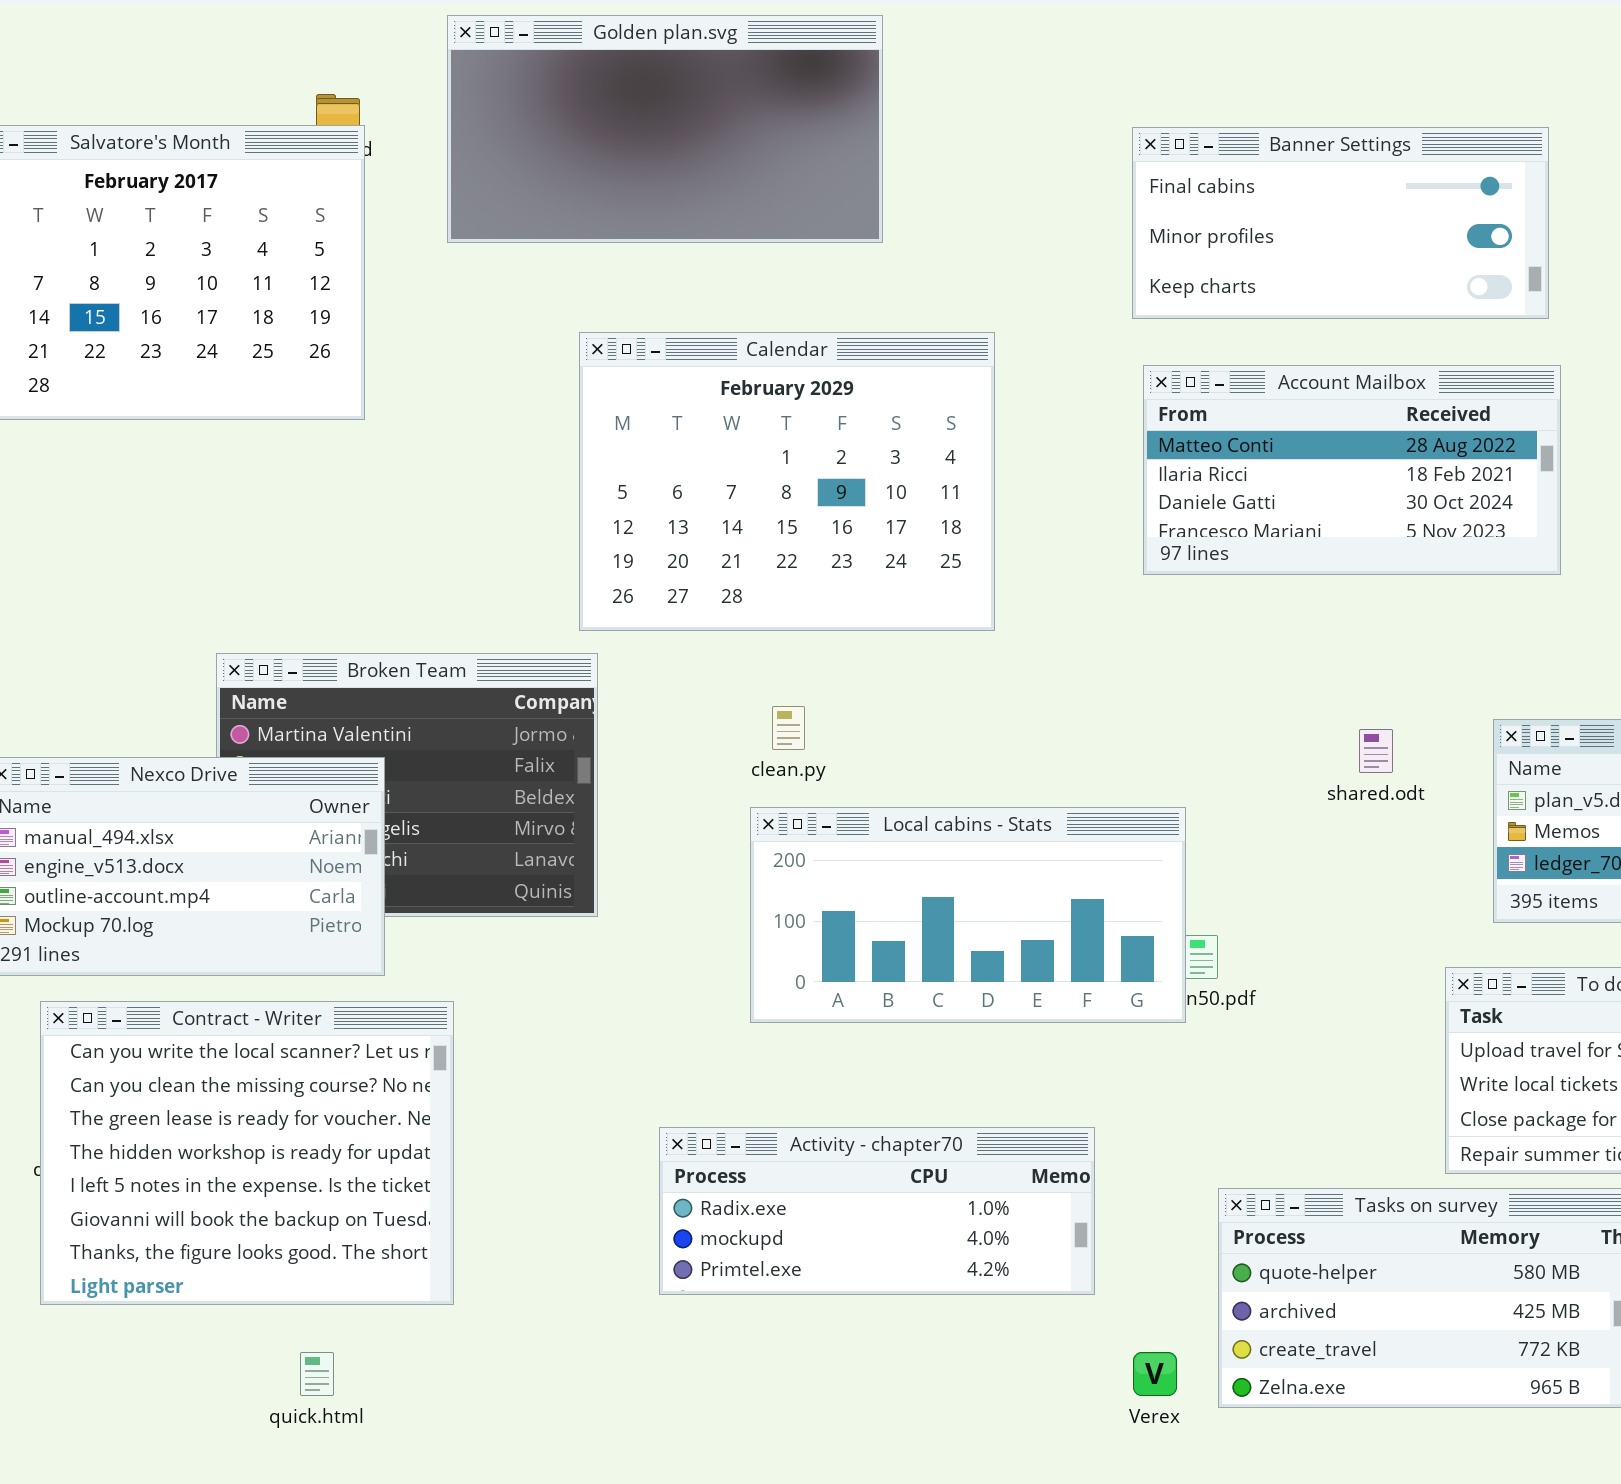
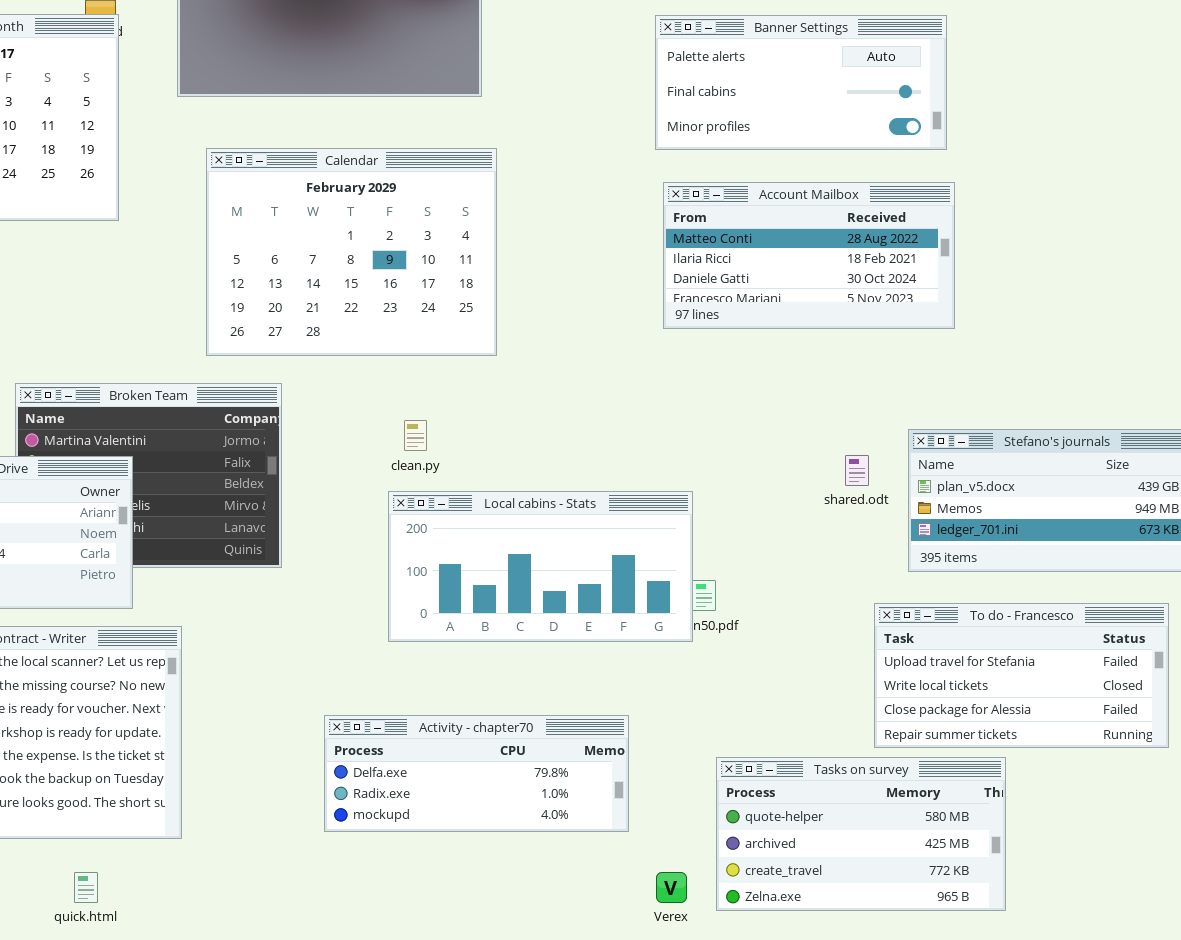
Banner Settings: [1132,127,1549,319] -> [655,15,947,150], scrolled up 1 row
Calendar: [579,332,995,631] -> [206,148,497,356], moved
shared.odt: [1359,729,1393,773] -> [845,455,869,486], moved
Activity - chapter70: [659,1127,1095,1295] -> [324,715,629,832], scrolled up 1 row

